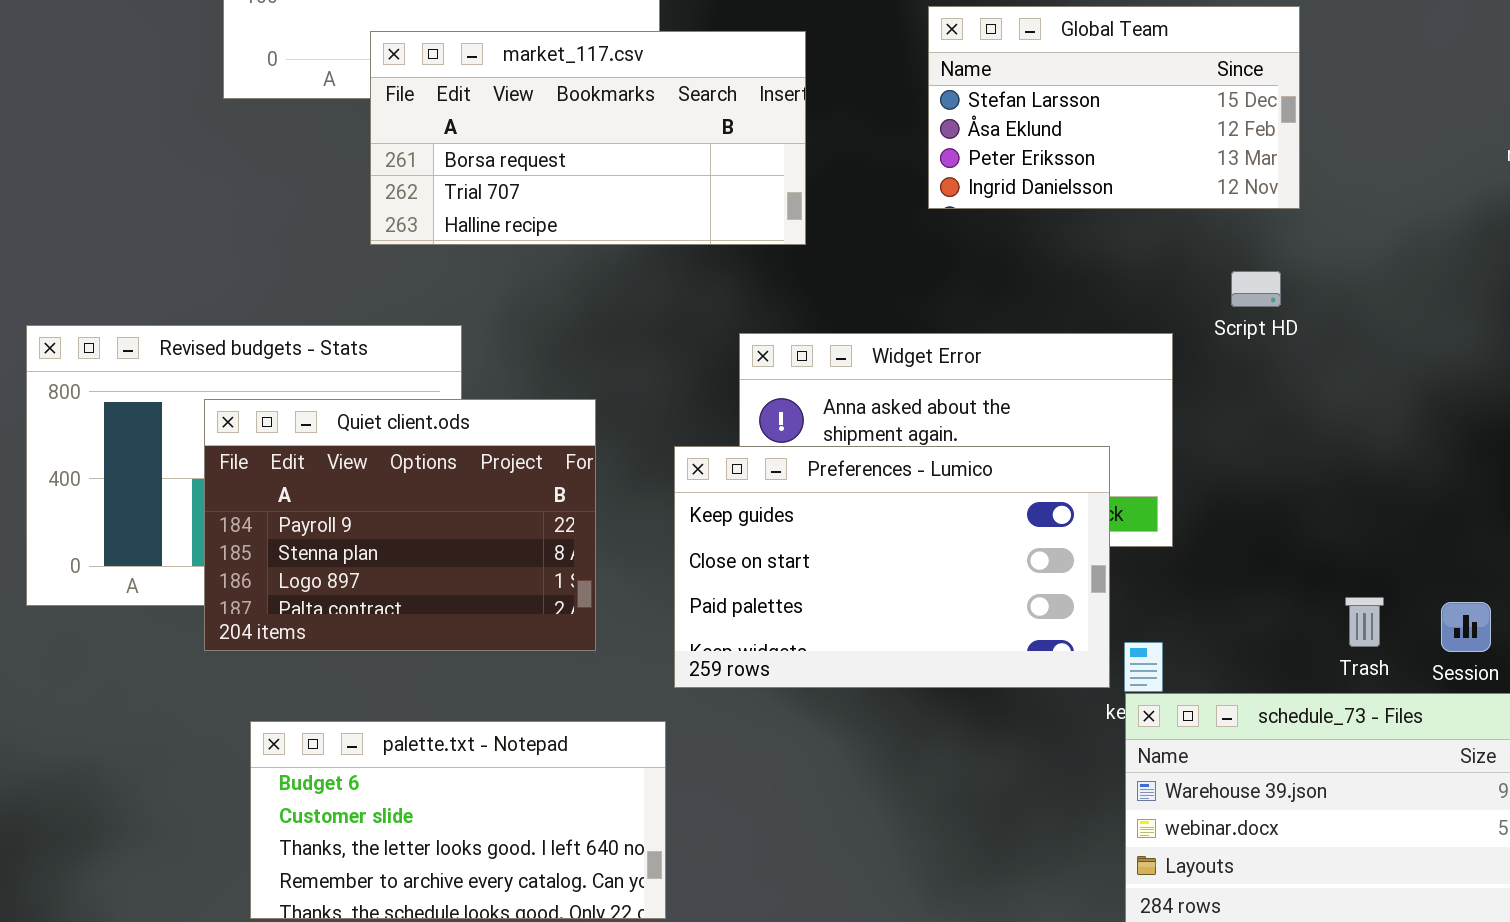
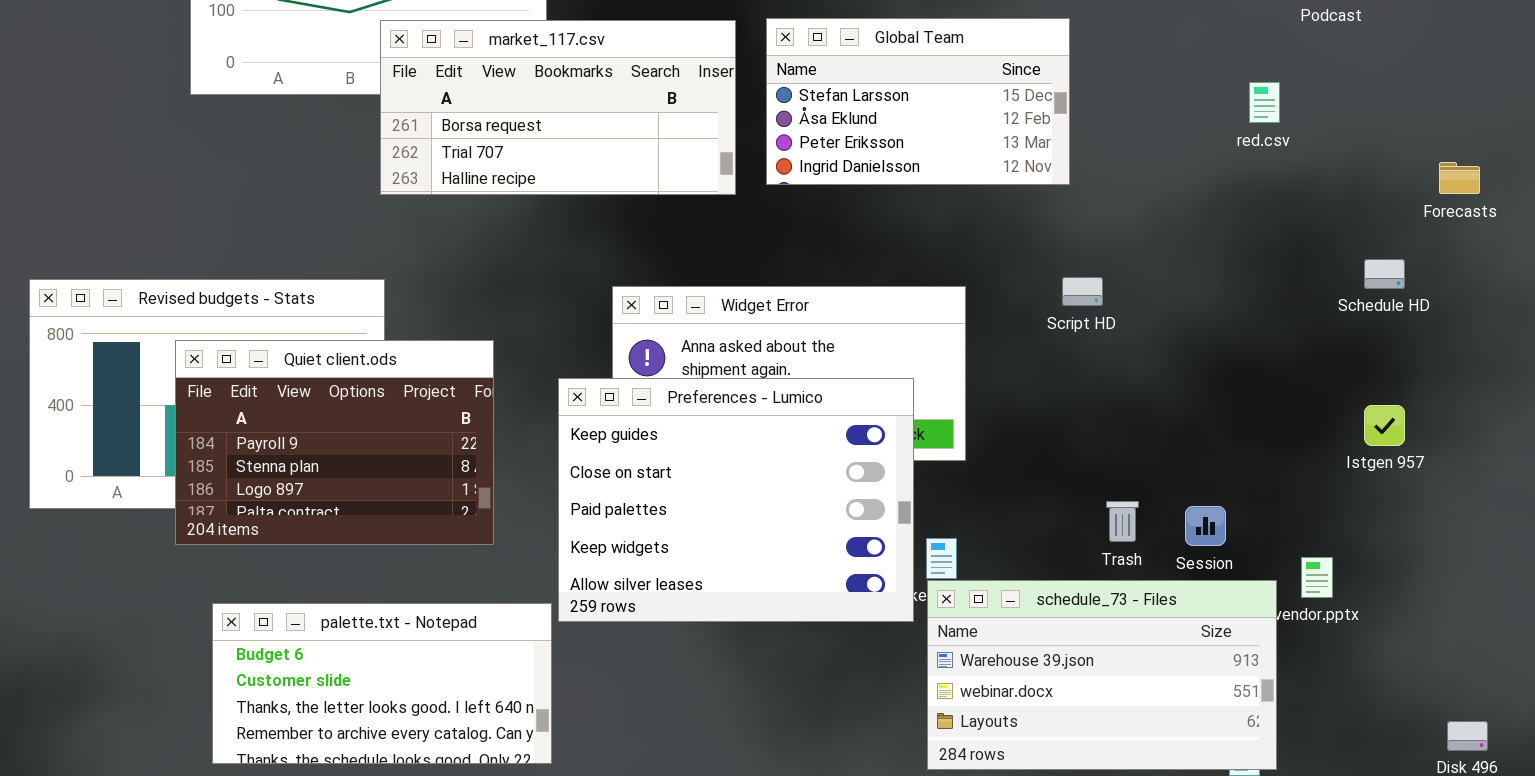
market_117.csv: [370,31,806,245] -> [380,20,736,195], moved
Script HD: [1231,271,1281,307] -> [1062,277,1103,306], moved
Preferences - Lumico: [674,446,1110,688] -> [558,378,914,622], resized

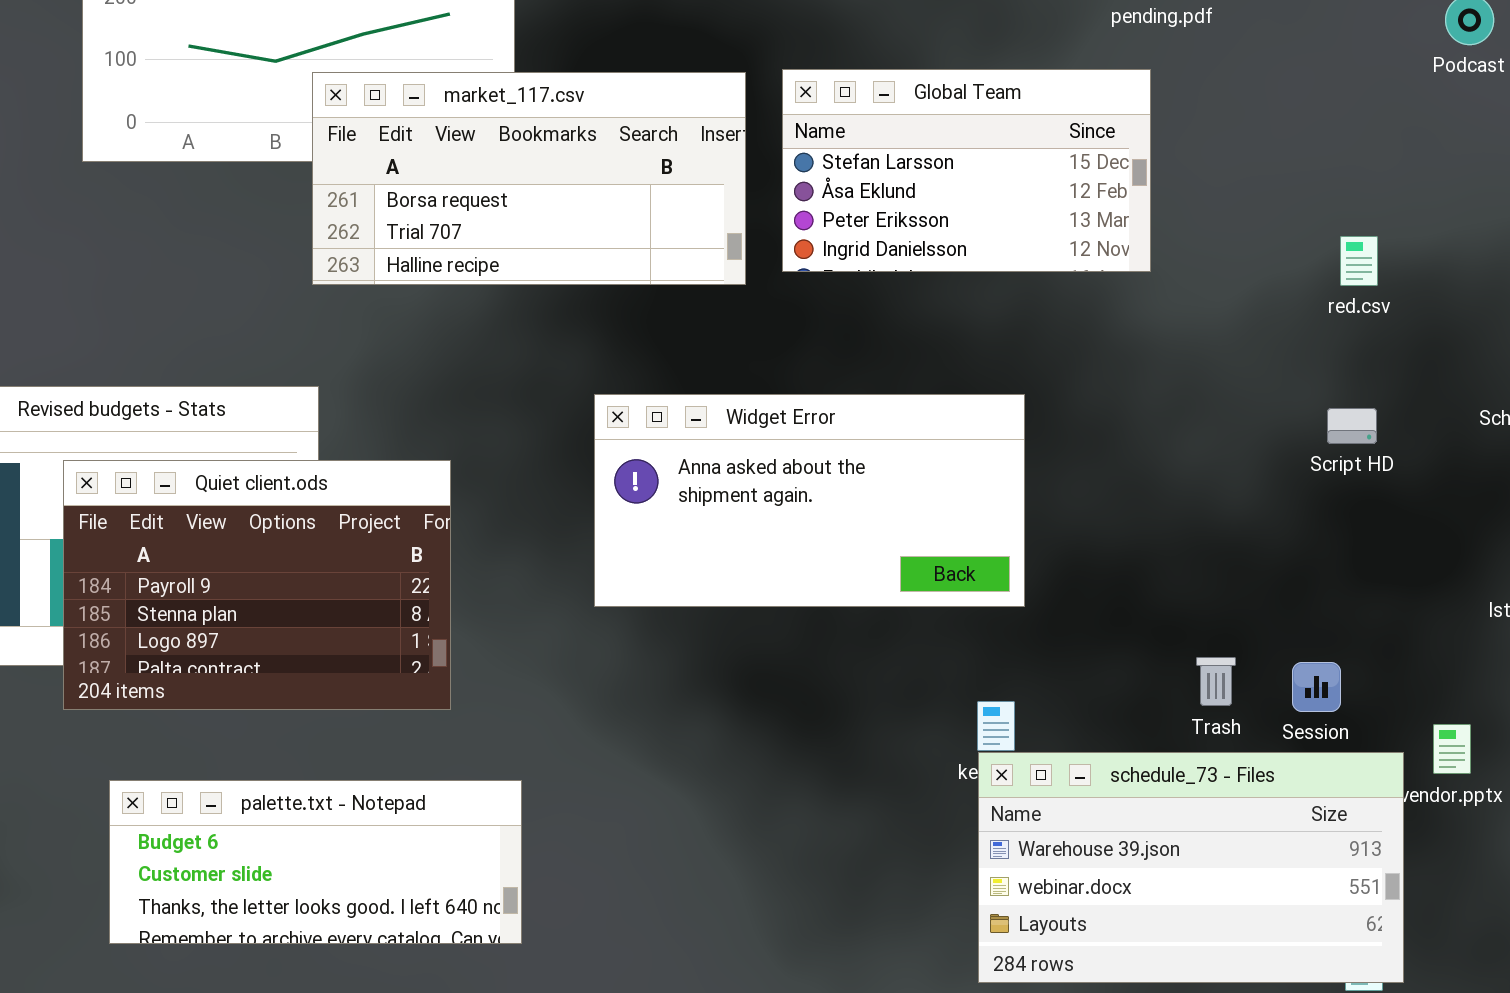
red.csv: [1249,82,1280,123] -> [1340,236,1378,286], moved
Script HD: [1062,277,1103,306] -> [1327,408,1377,444], moved
Preferences - Lumico: [558,378,914,622] -> none, closed
palette.txt - Notepad: [212,603,552,764] -> [109,780,522,944], resized

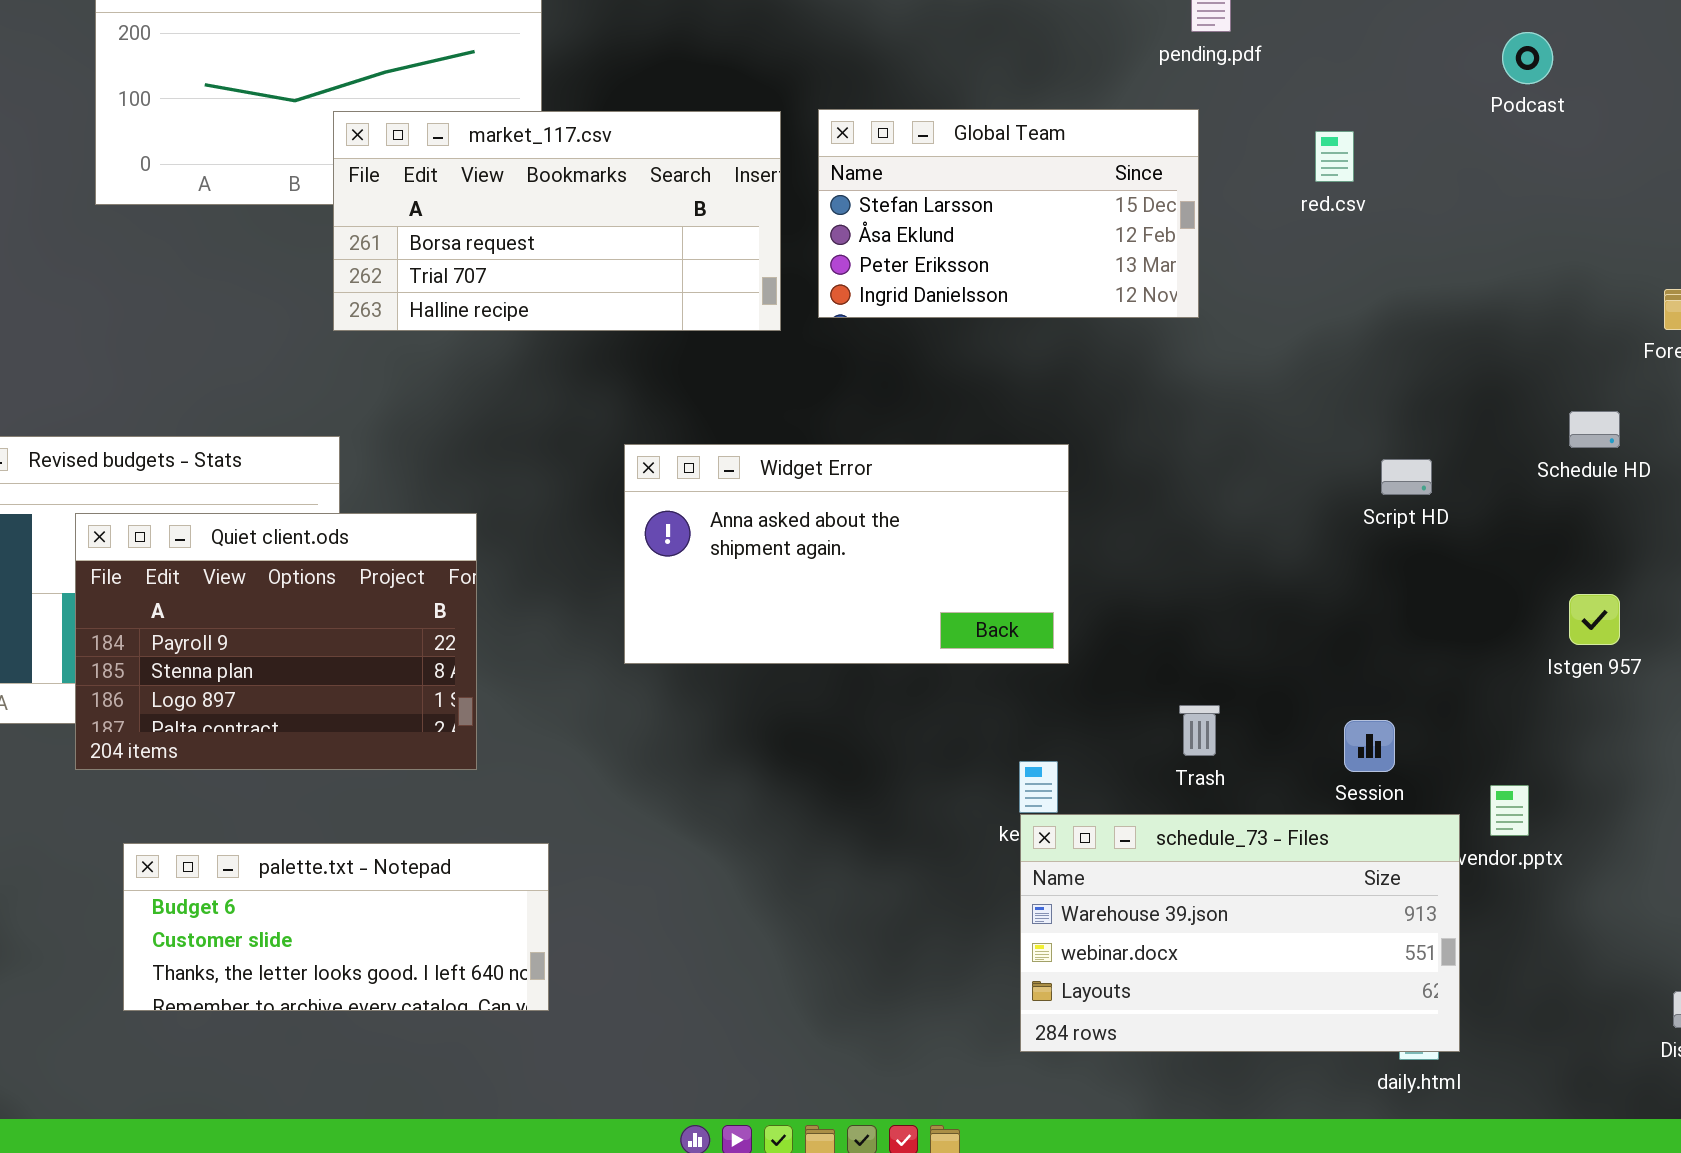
red.csv: [1340,236,1378,286] -> [1315,131,1354,182], moved
Trash: [1196,657,1236,706] -> [1179,705,1220,756], moved

